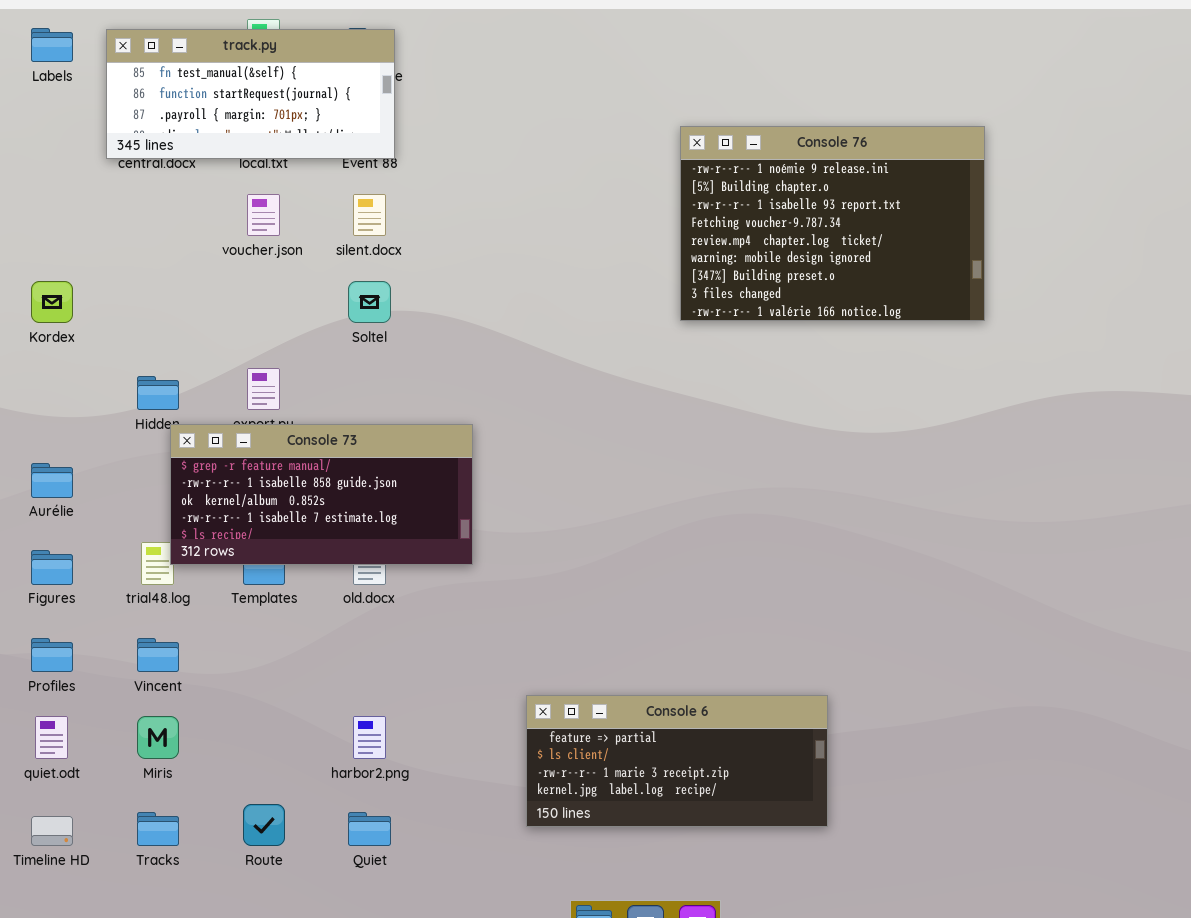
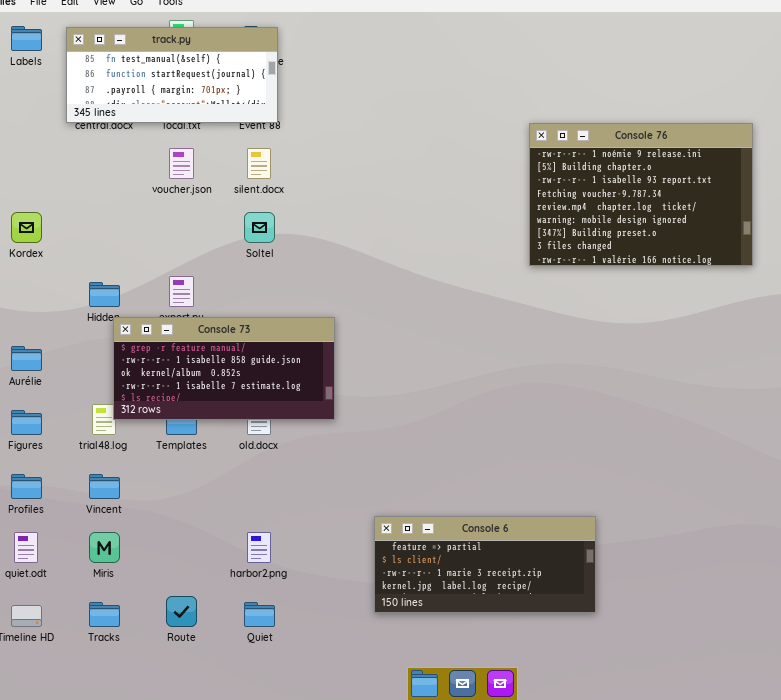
Console 76: [680,126,985,321] -> [529,123,753,266], moved

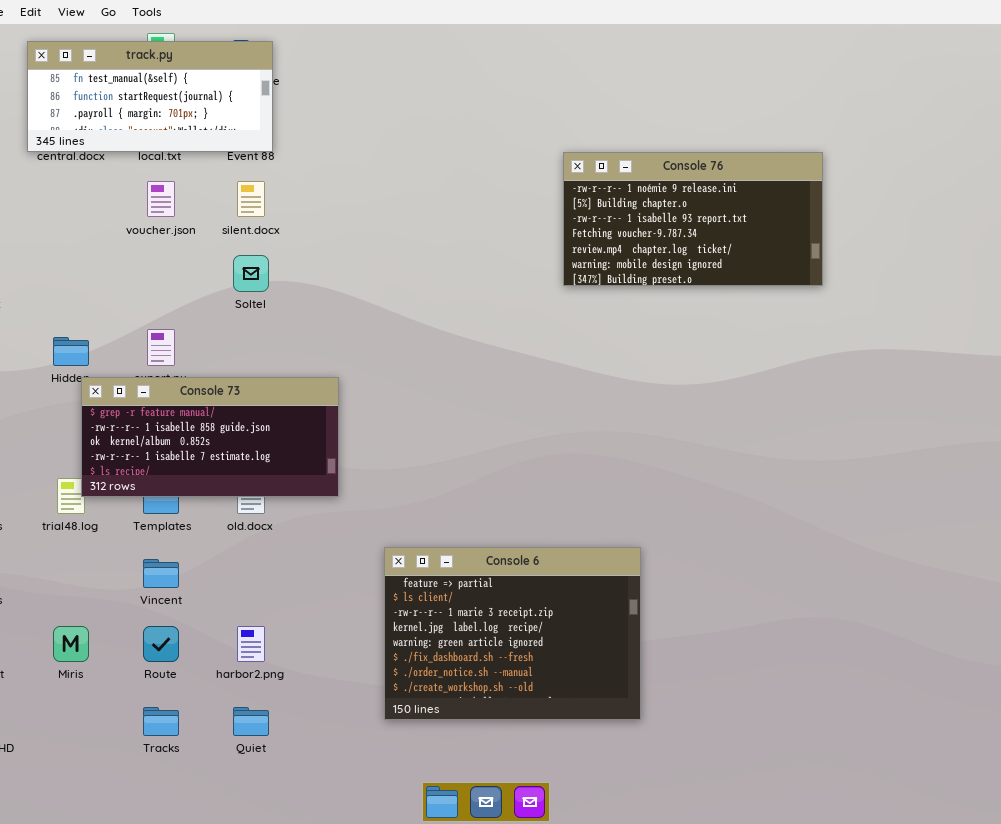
Console 76: [529,123,753,266] -> [563,152,823,286], resized
Vincent: [89,474,120,499] -> [143,559,179,588], moved
Console 6: [374,516,596,613] -> [384,547,641,720], resized
Route: [166,596,197,627] -> [143,626,179,662], moved
Tracks: [89,602,120,627] -> [143,707,179,736], moved

